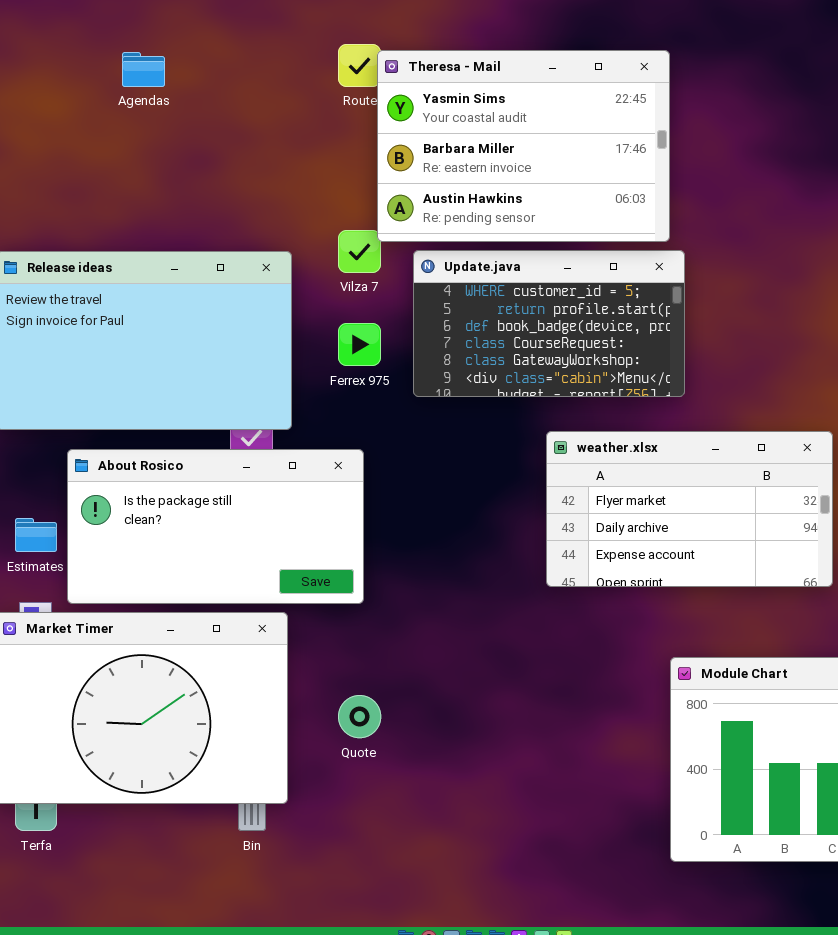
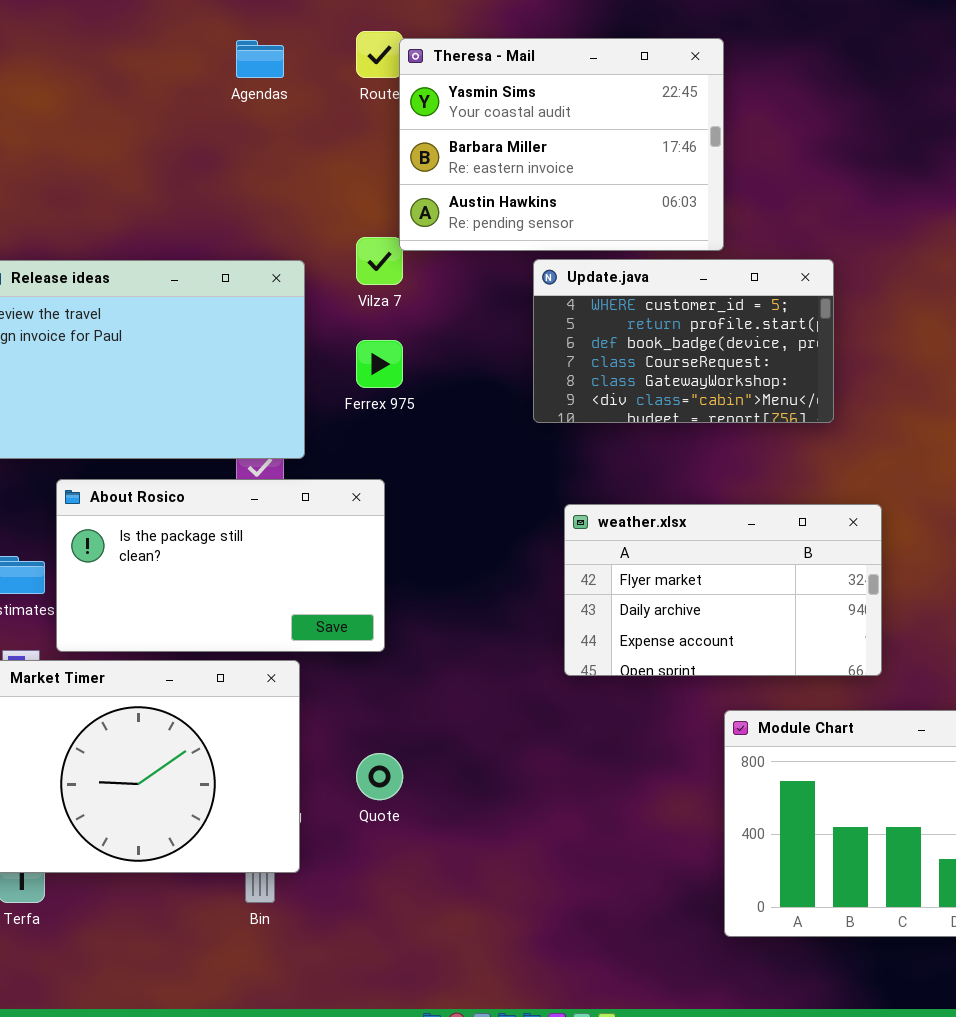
Agendas: [122,52,165,87] -> [236,40,284,78], moved
Update.java: [413,250,685,397] -> [533,259,834,423], moved
weather.xlsx: [546,431,833,587] -> [564,504,882,676], moved

